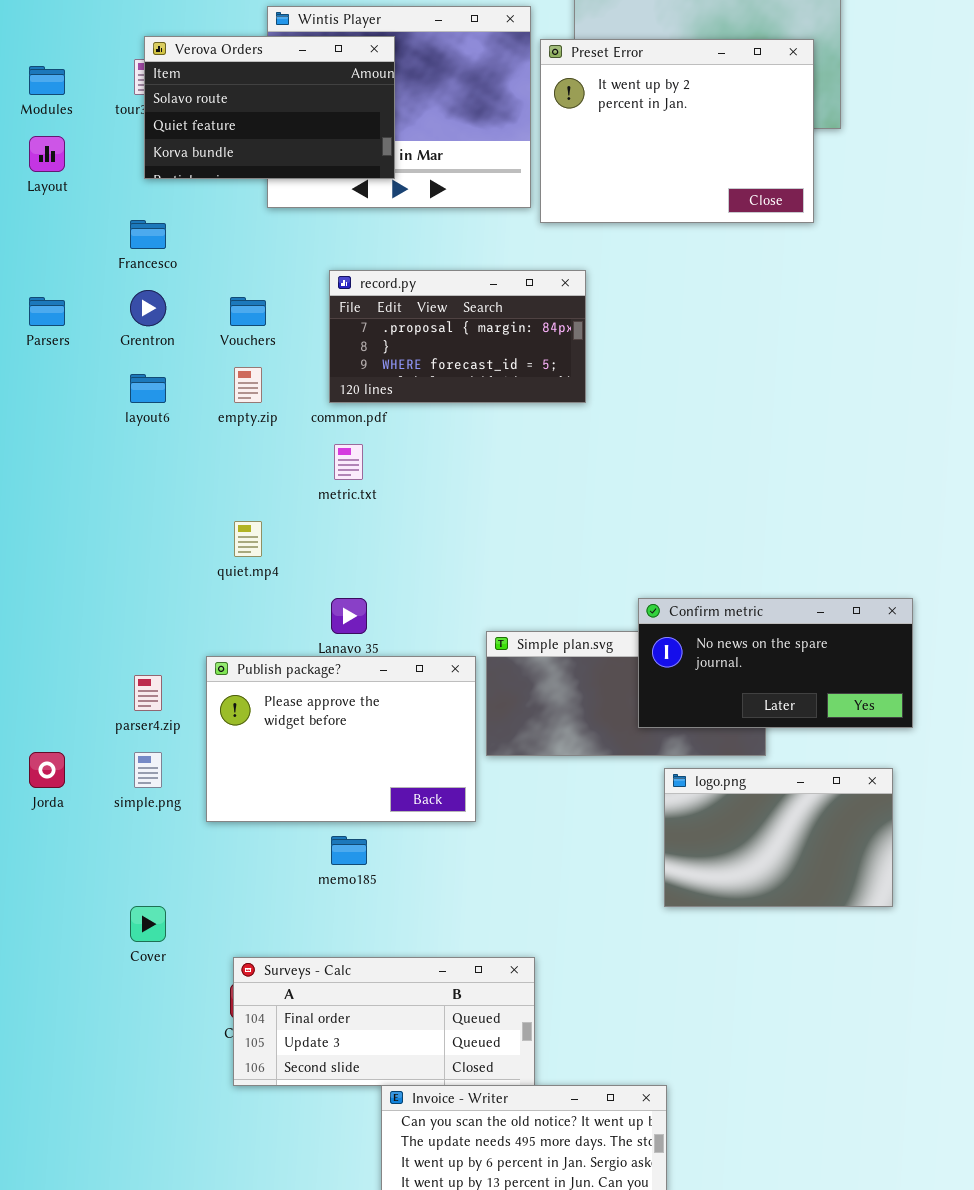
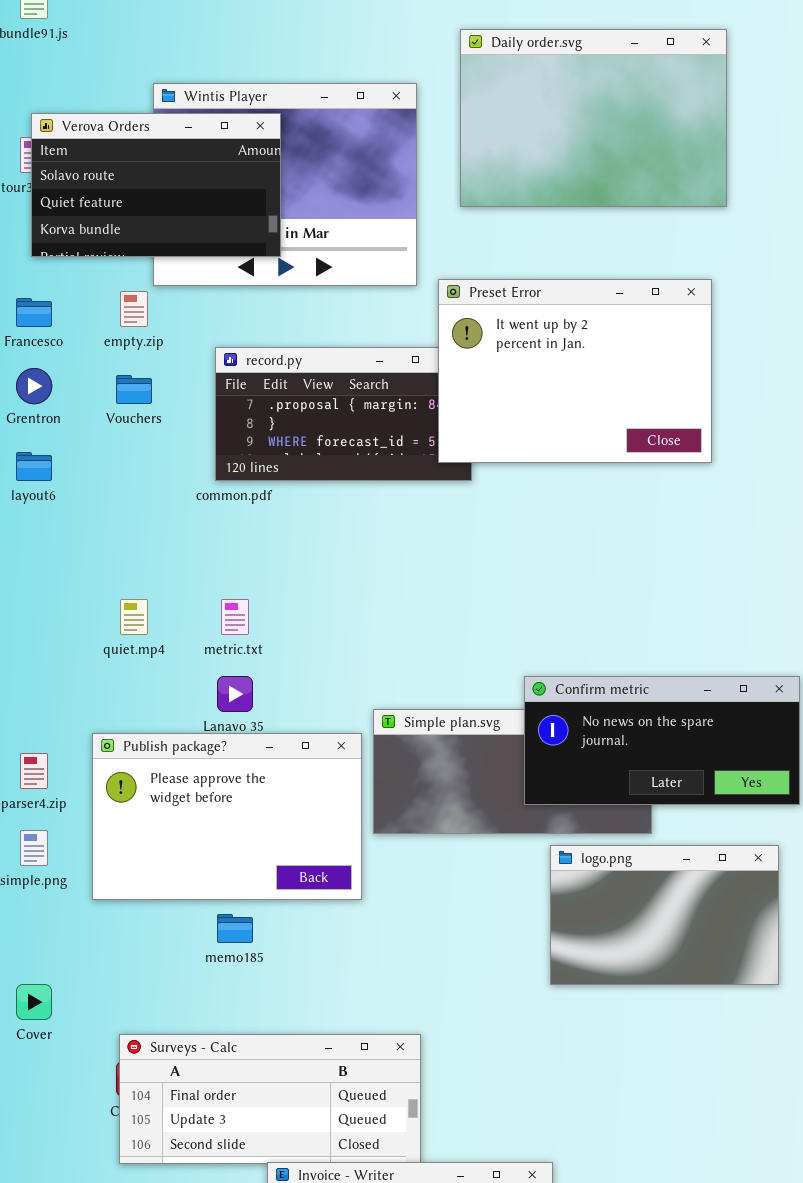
Preset Error: [540,39,814,223] -> [438,279,712,463], moved
empty.zip: [234,367,262,403] -> [120,291,148,327], moved
metric.txt: [334,444,363,480] -> [221,599,249,635], moved

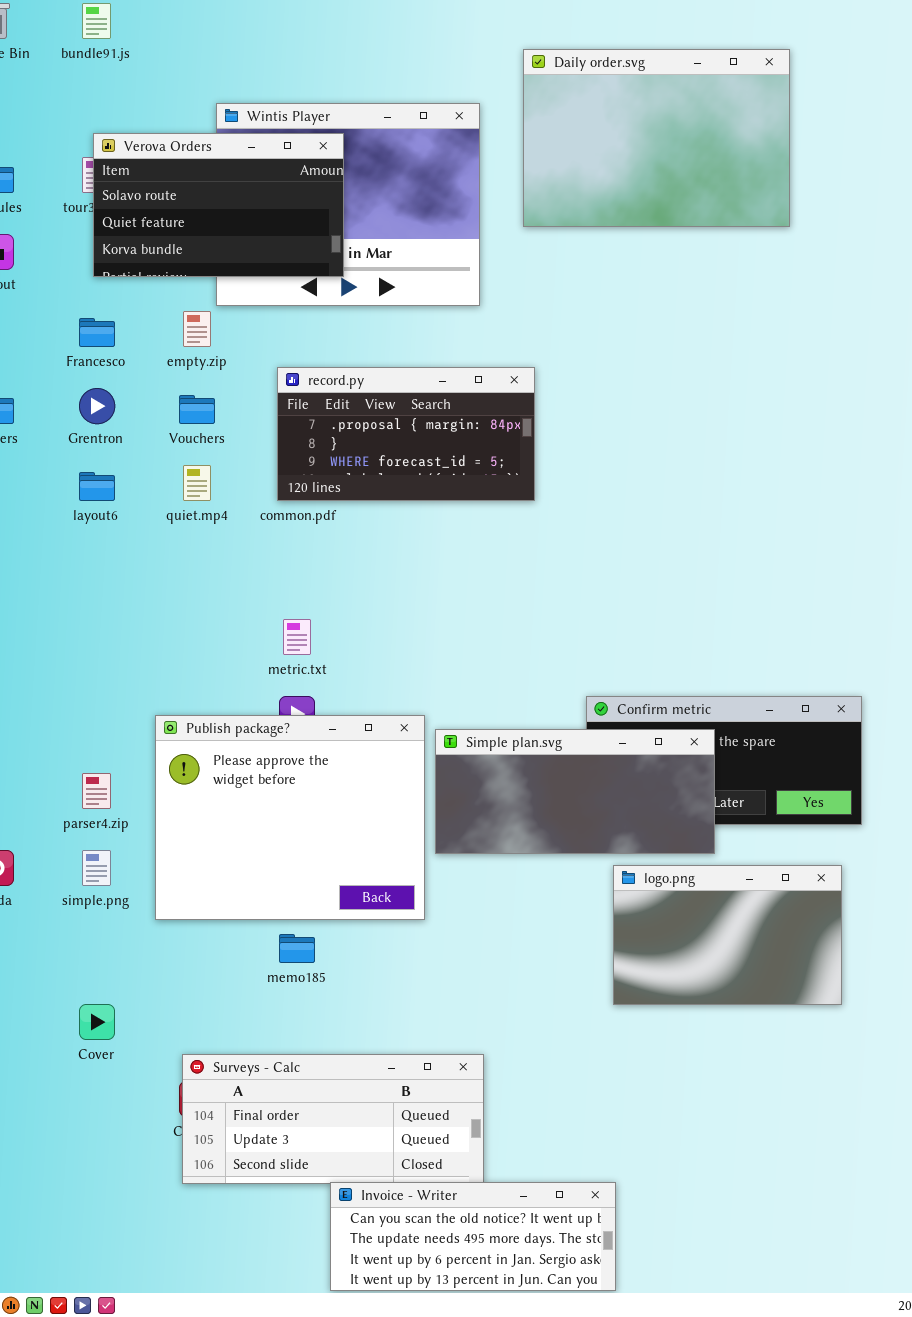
Preset Error: [438,279,712,463] -> none, closed
quiet.mp4: [120,599,148,635] -> [183,465,211,501], moved
Simple plan.svg: [373,709,652,834] -> [435,729,715,854], raised
Publish package?: [92,733,362,900] -> [155,715,425,920], resized

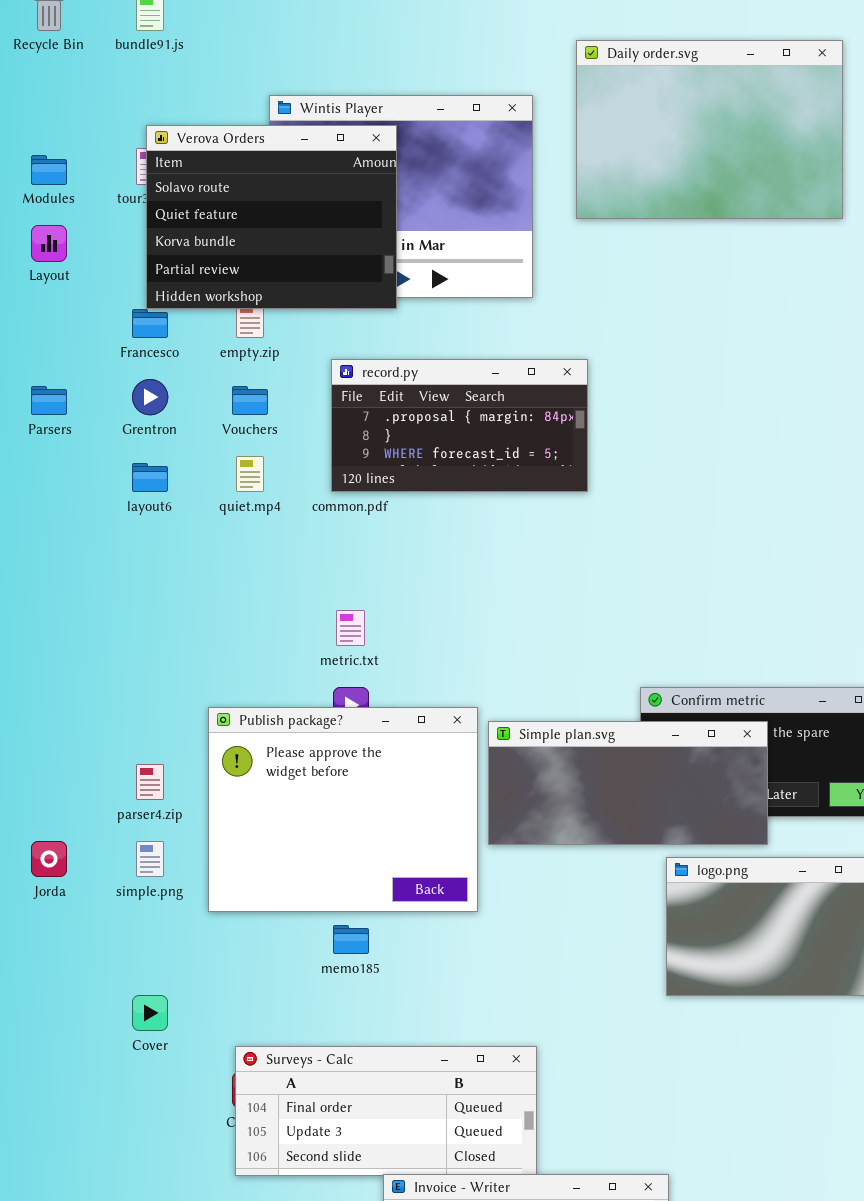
Verova Orders: [93,133,344,277] -> [146,125,397,309], resized

